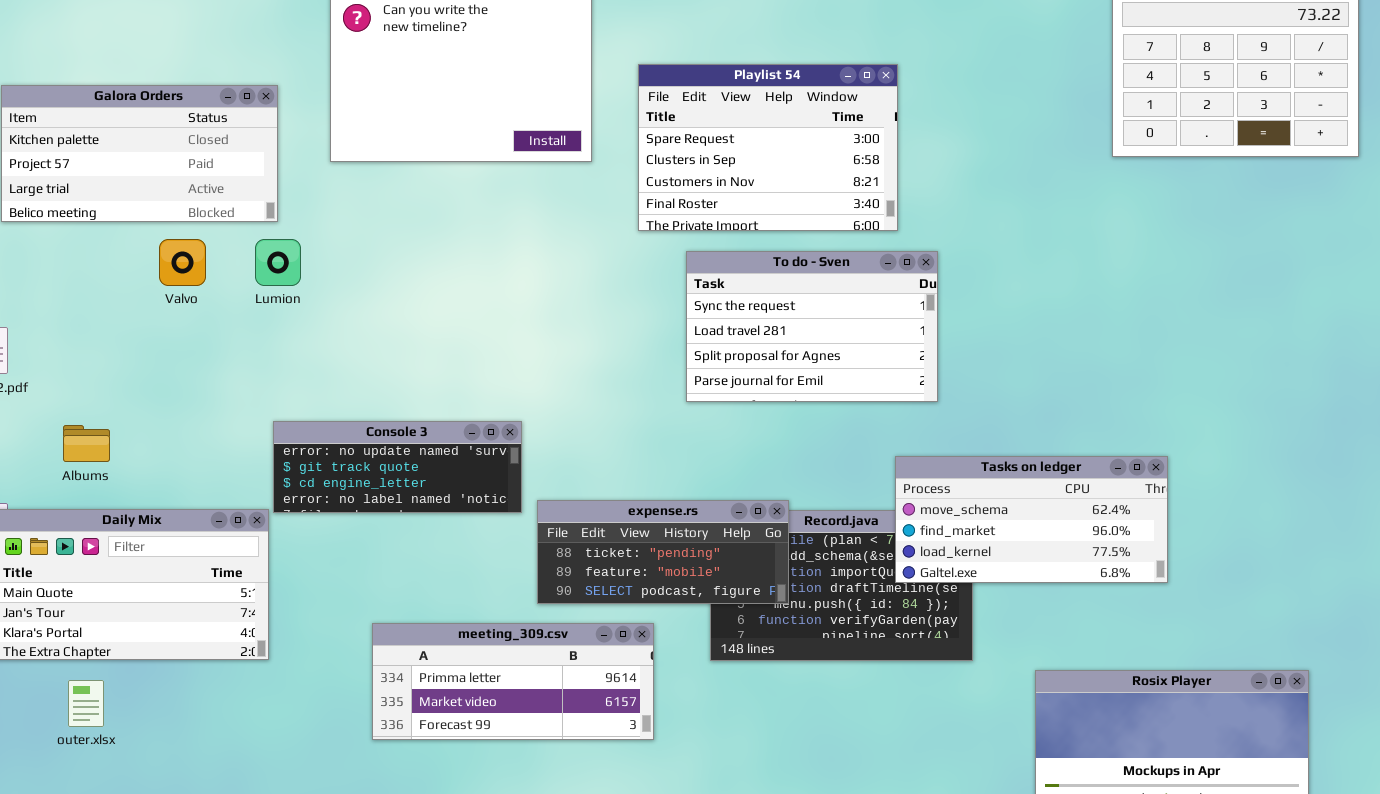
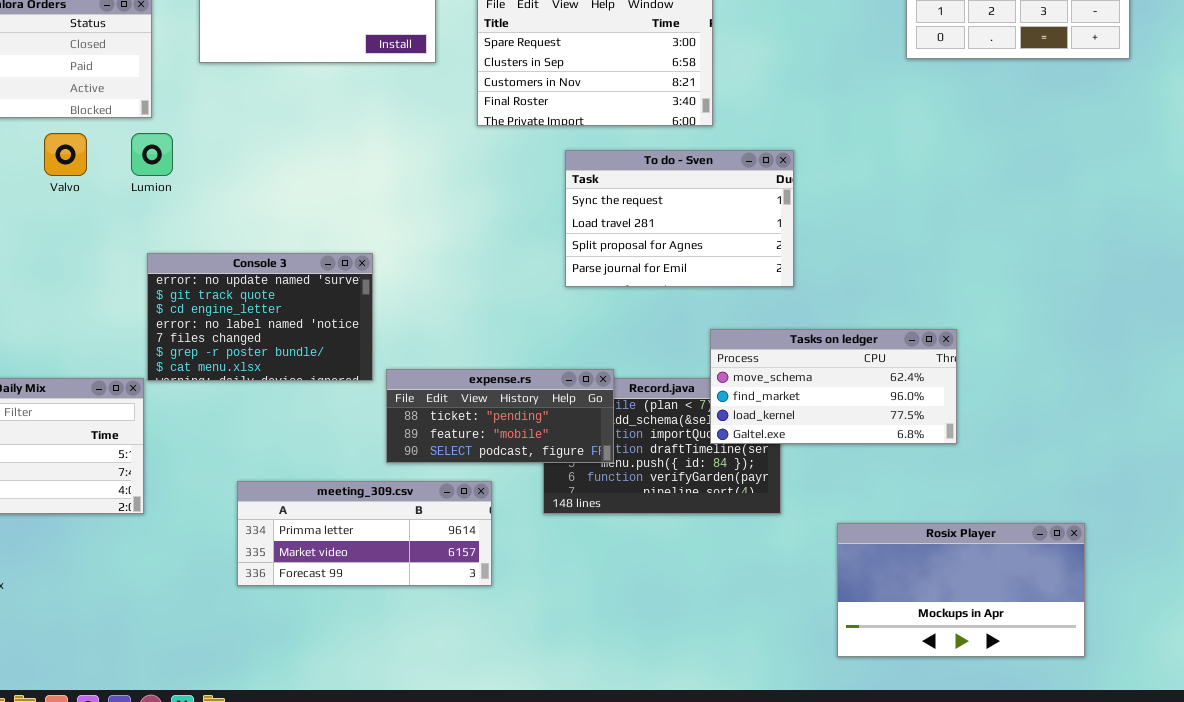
To do - Sven: [686,251,938,402] -> [565,150,794,287], moved
Console 3: [273,421,522,513] -> [147,253,373,381], resized

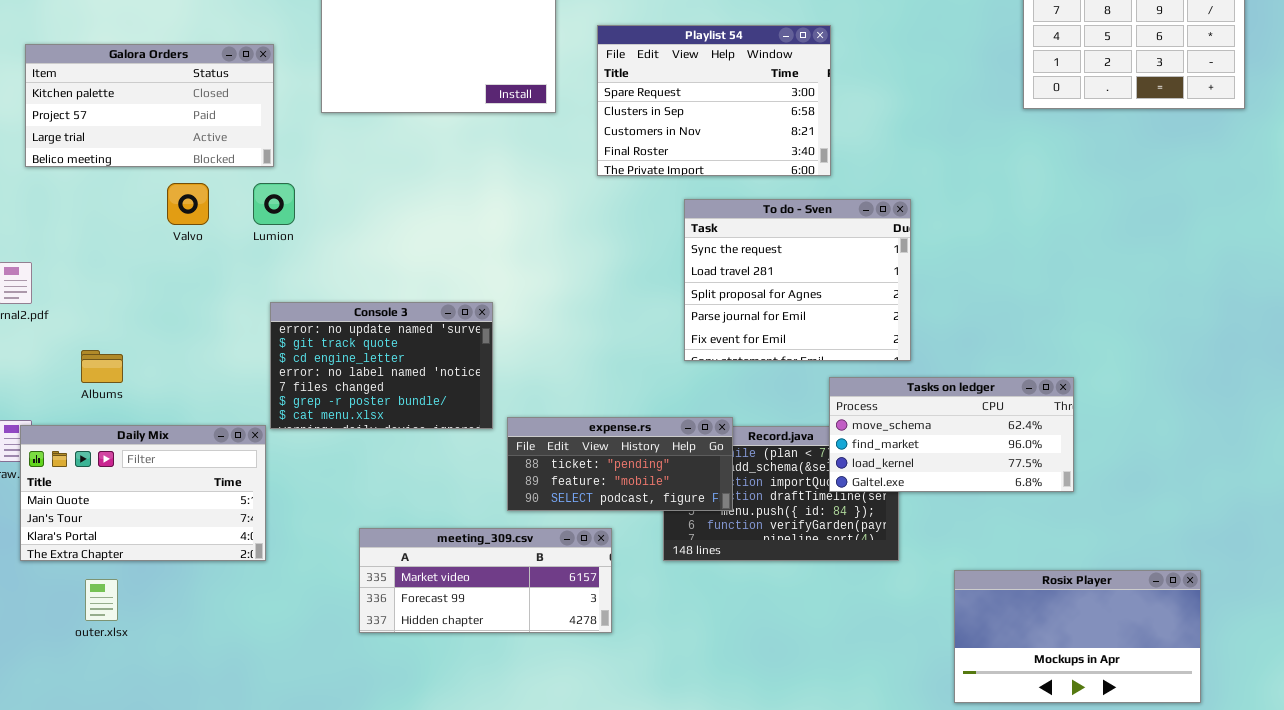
To do - Sven: [565,150,794,287] -> [684,199,911,361], resized
meeting_309.csv: [237,481,492,586] -> [359,528,612,633], scrolled down 1 row

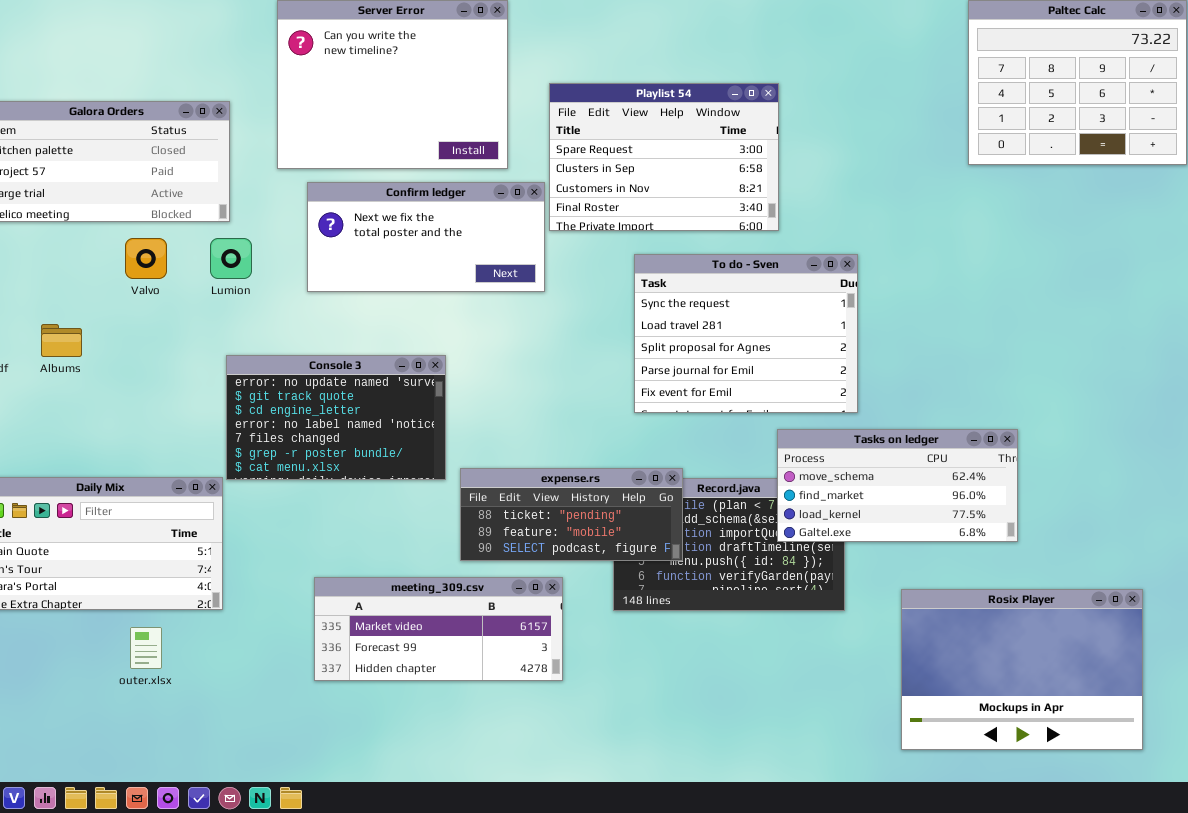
Confirm ledger: none -> [307,182,545,292], opened
Albums: [81,350,123,383] -> [41,324,82,357], moved
Rosix Player: [954,570,1201,703] -> [901,589,1143,750], resized
outer.xlsx: [85,579,118,621] -> [130,627,162,669], moved

